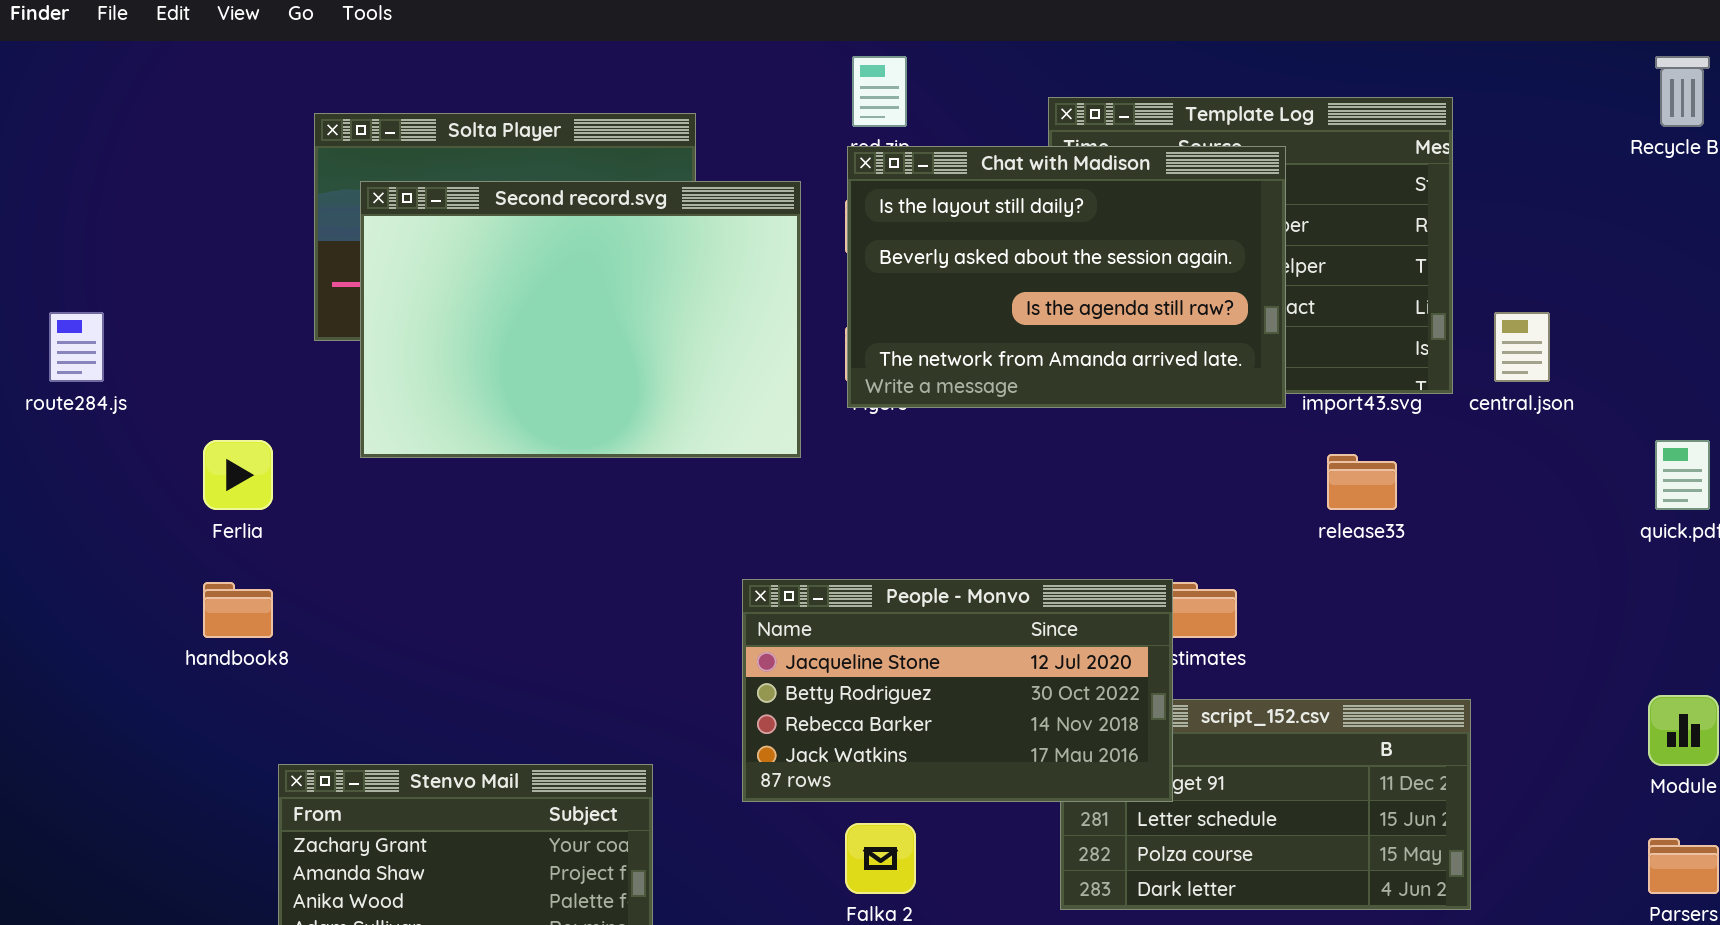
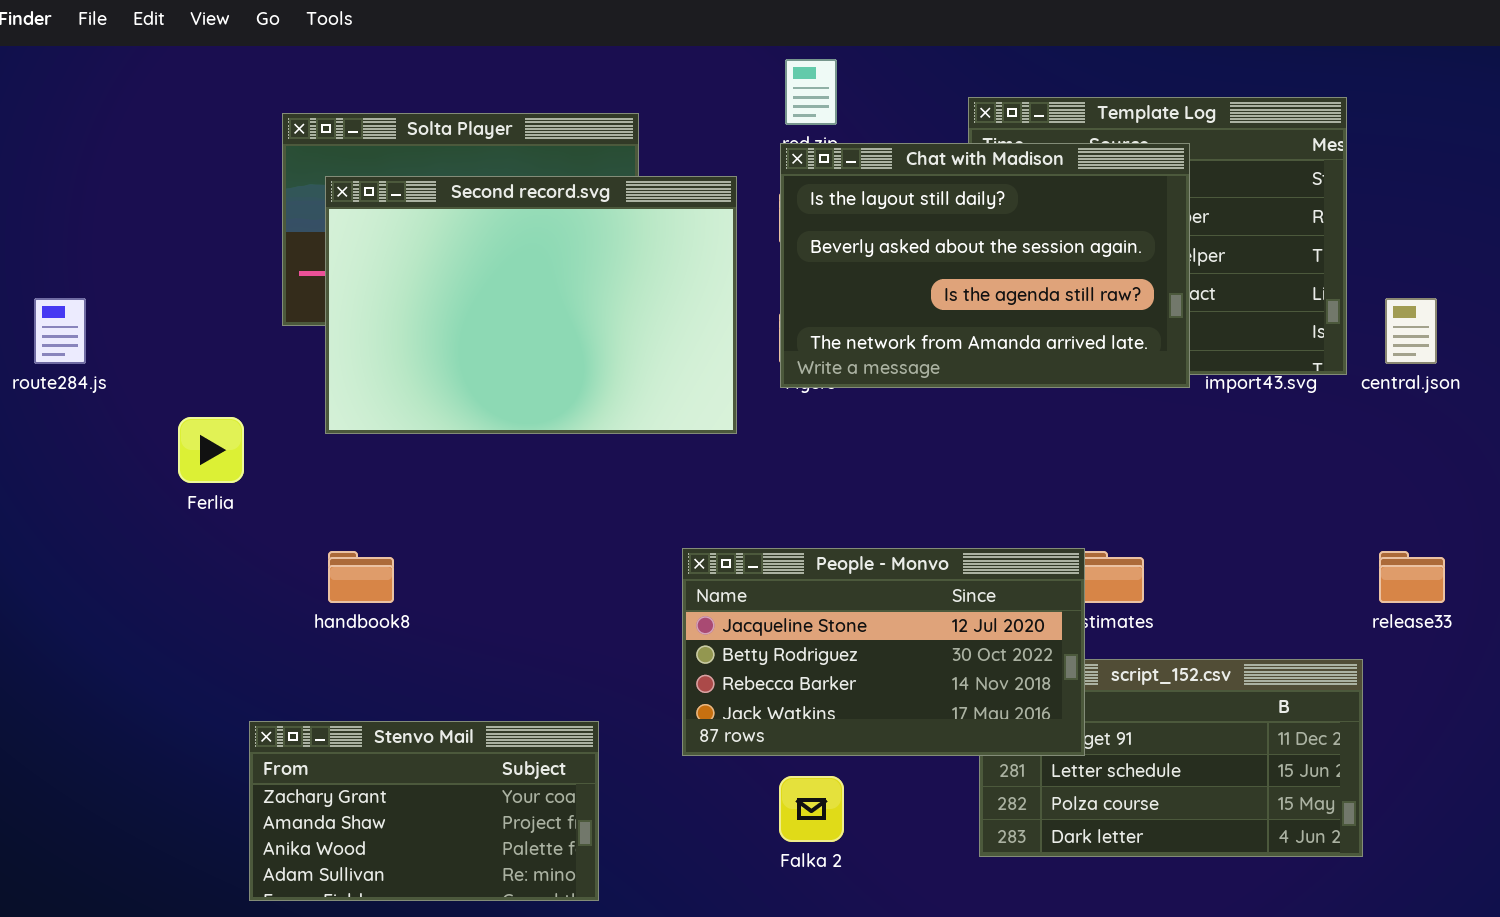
release33: [1327,454,1397,510] -> [1379,551,1445,603], moved
handbook8: [203,582,273,638] -> [328,551,394,603], moved

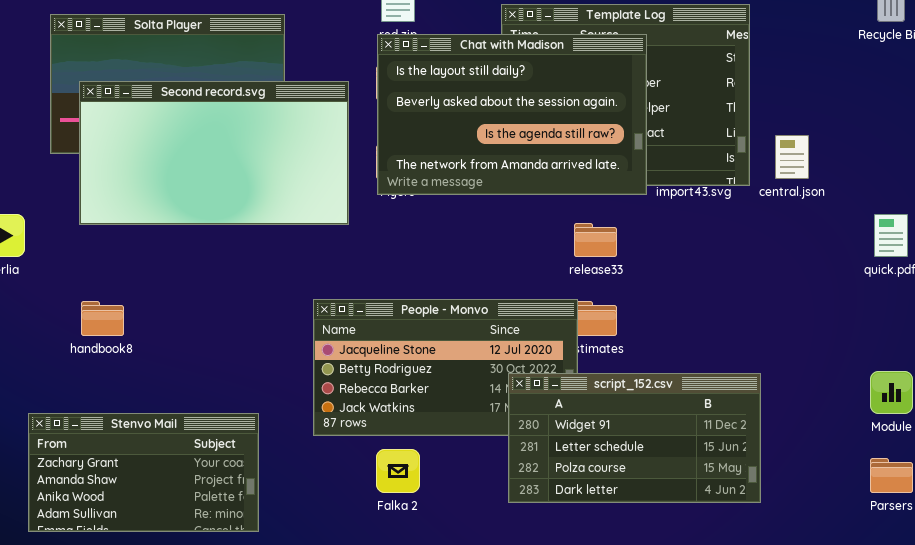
Second record.svg: [325,176,737,434] -> [79,81,349,225], resized
release33: [1379,551,1445,603] -> [574,223,617,257], moved
script_152.csv: [979,659,1363,857] -> [508,373,761,503], raised

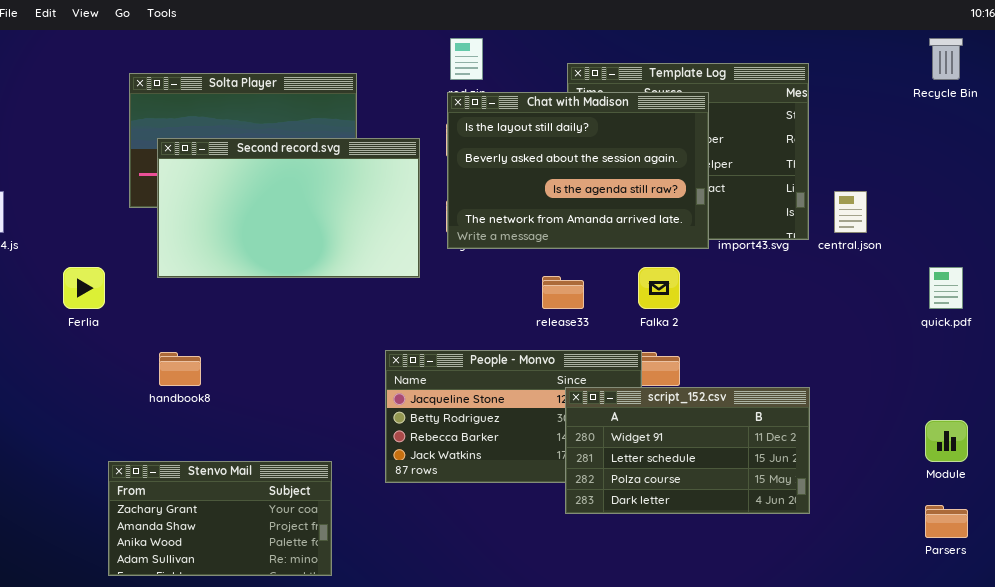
release33: [574,223,617,257] -> [542,276,584,309], moved
script_152.csv: [508,373,761,503] -> [565,387,810,514], moved
Falka 2: [376,449,420,493] -> [638,267,680,309], moved

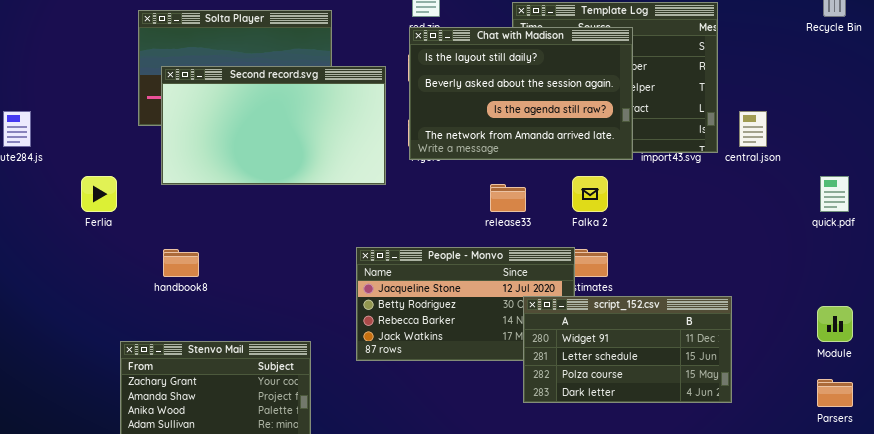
script_152.csv: [565,387,810,514] -> [523,296,732,403], moved

